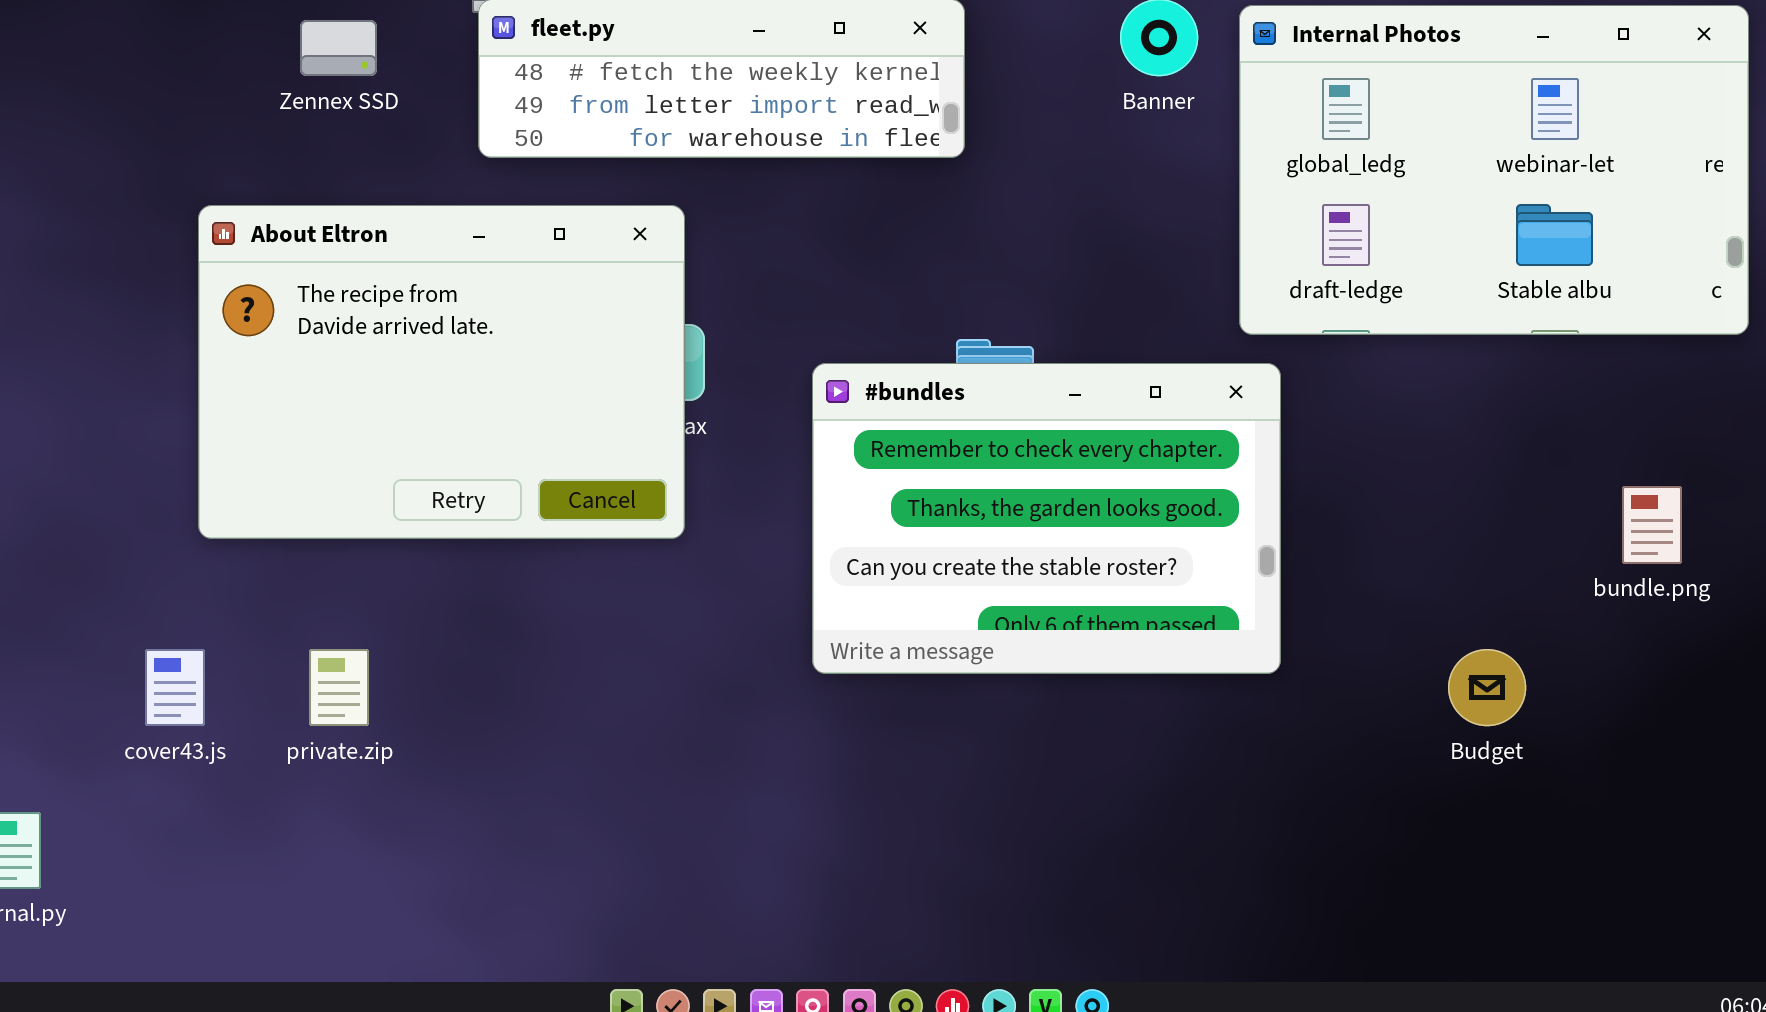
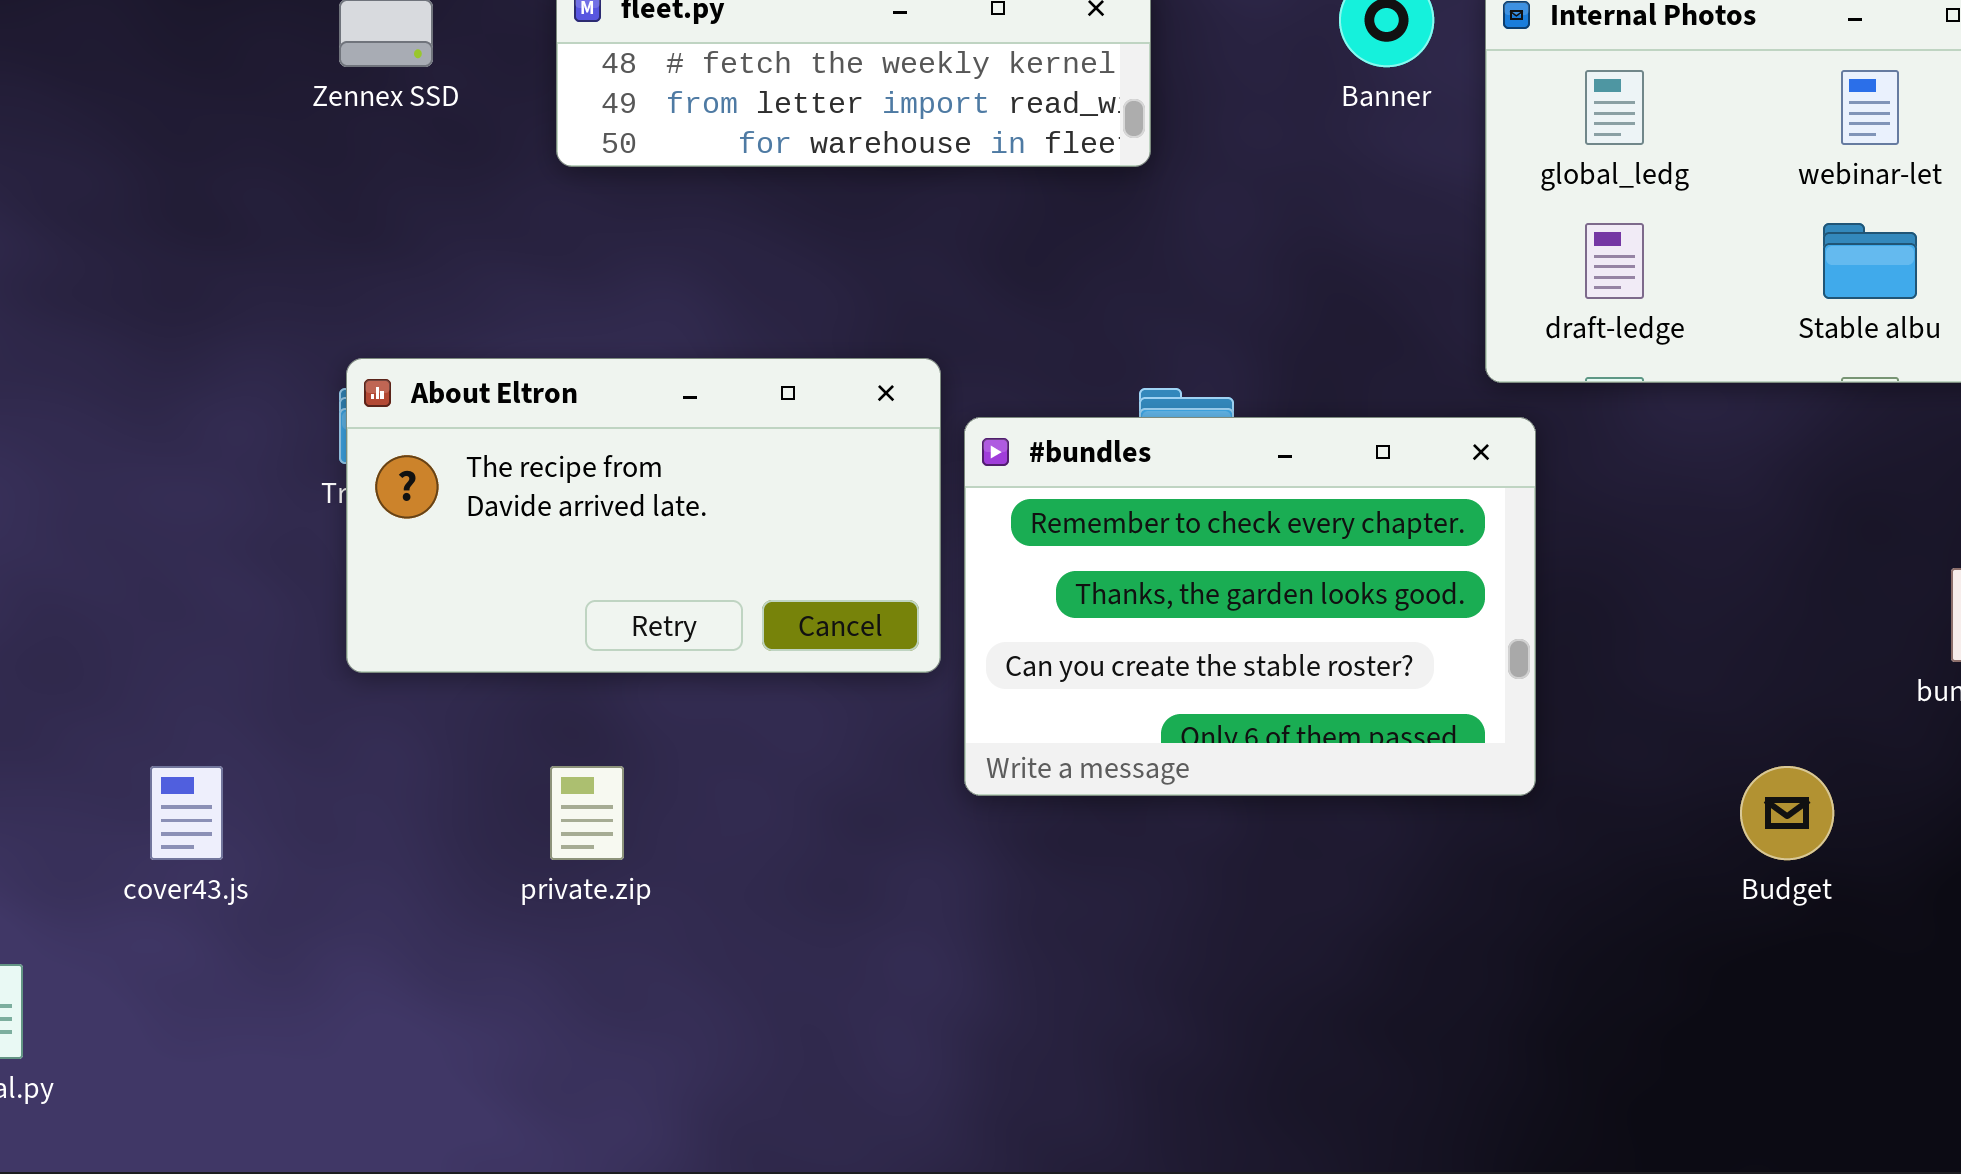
About Eltron: [198,205,685,539] -> [346,358,941,673], moved, resized
private.zip: [309,649,369,726] -> [550,766,624,860], moved

